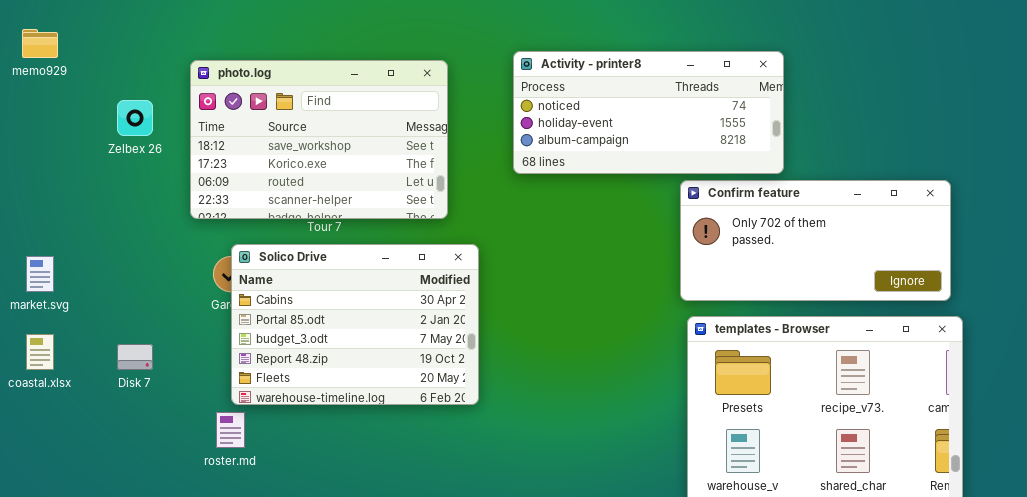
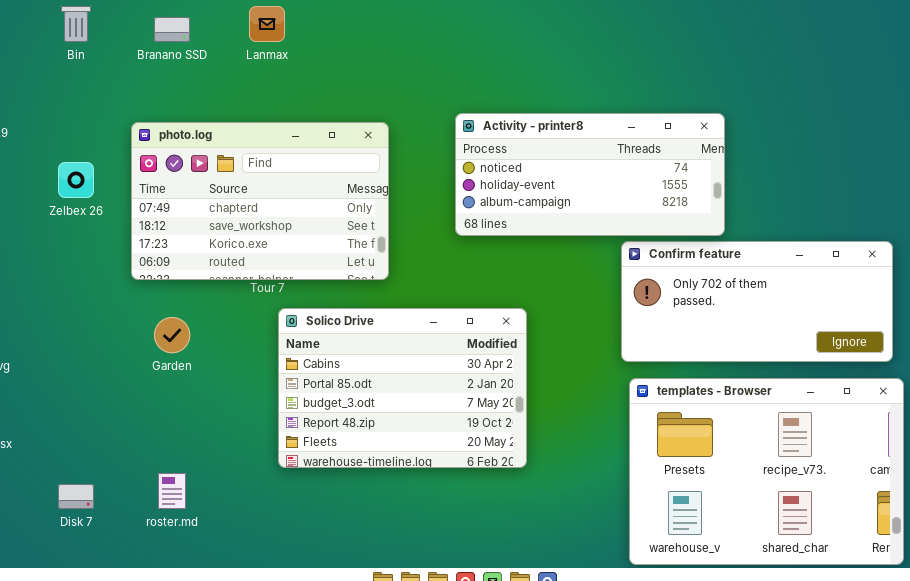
photo.log: [190,60,448,219] -> [131,122,389,280], scrolled up 1 row
Solico Drive: [231,244,479,405] -> [278,308,527,468], moved
Disk 7: [117,344,153,370] -> [58,484,94,509], moved

